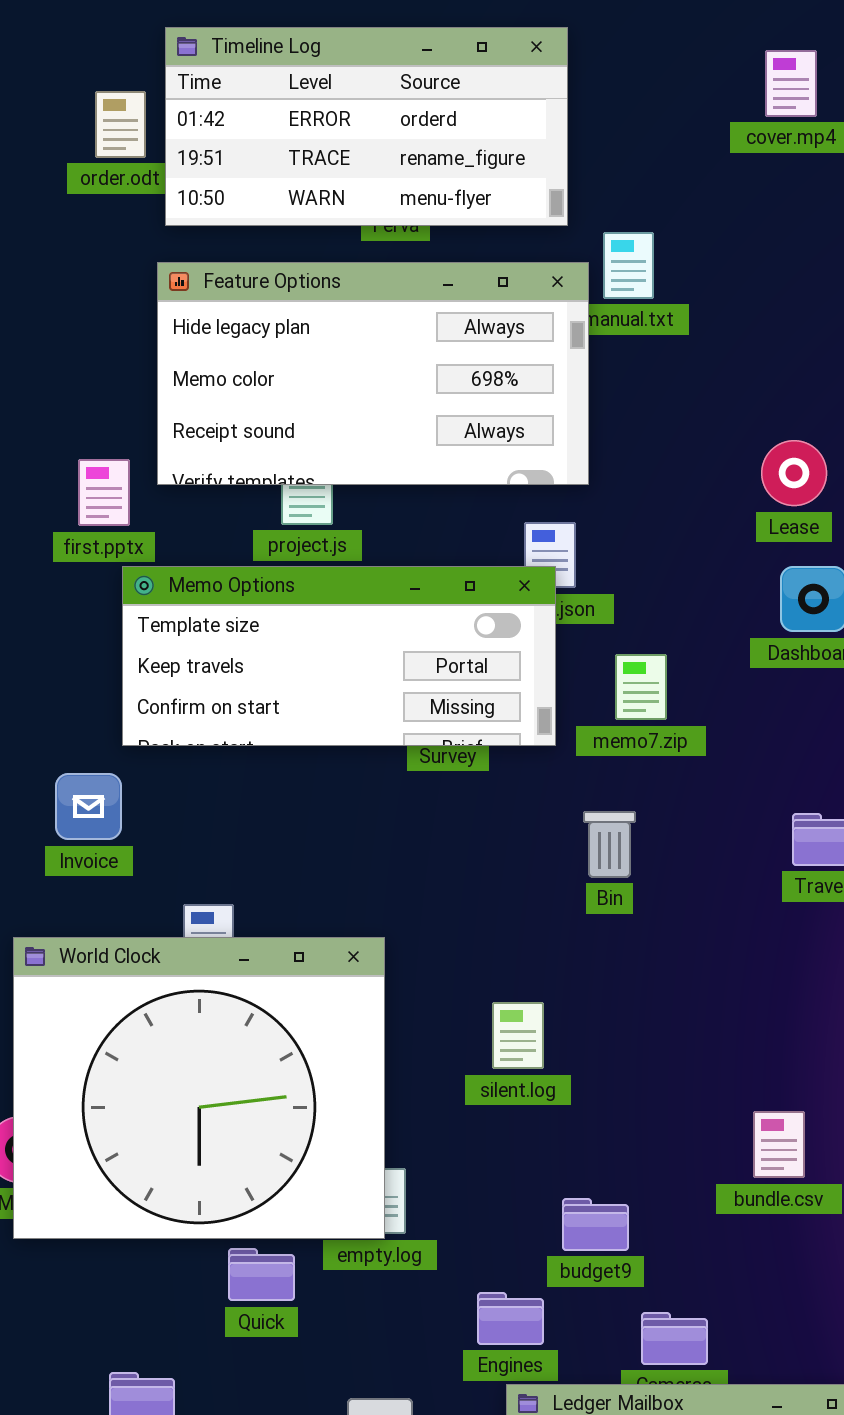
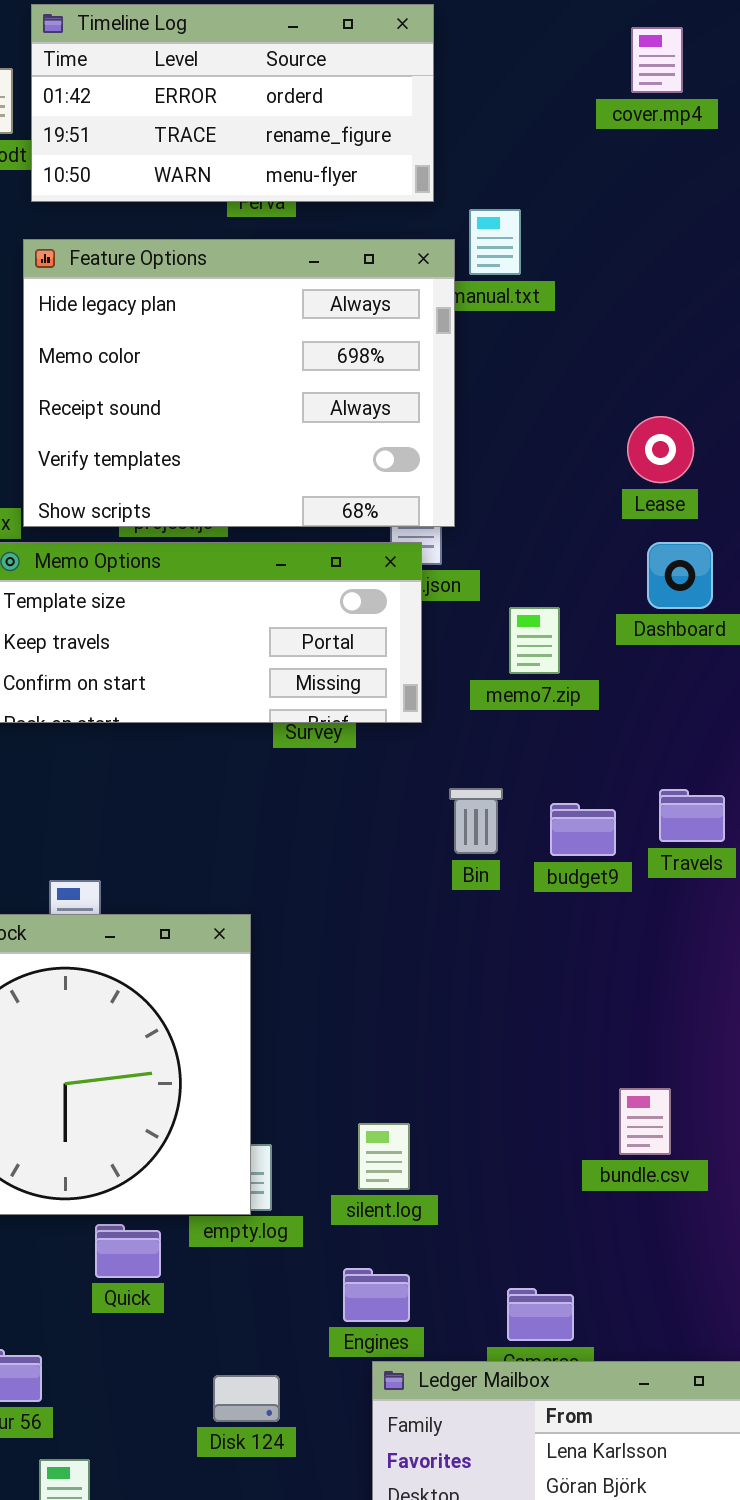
Feature Options: [157,262,589,485] -> [23,239,455,527], resized
memo7.zip: [615,654,667,720] -> [509,607,560,674], moved
silent.log: [492,1002,544,1069] -> [358,1123,410,1190], moved
budget9: [562,1198,629,1251] -> [550,803,616,856], moved

